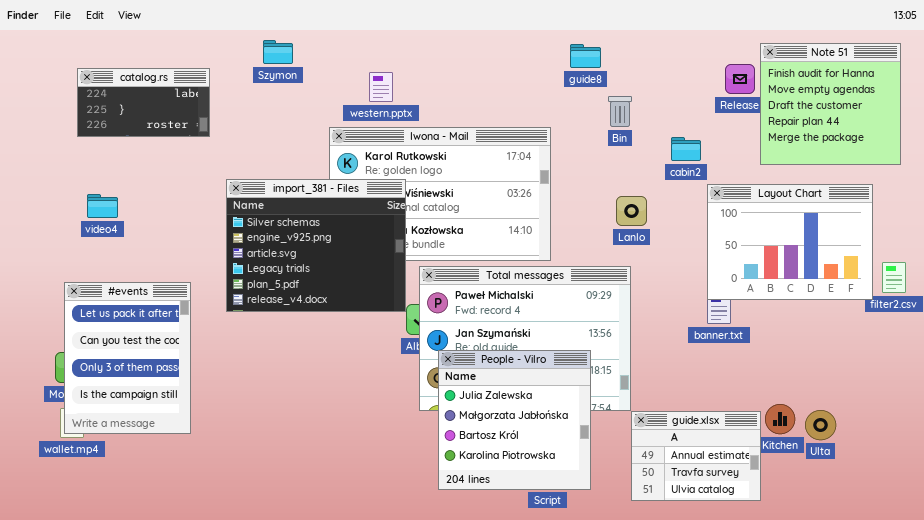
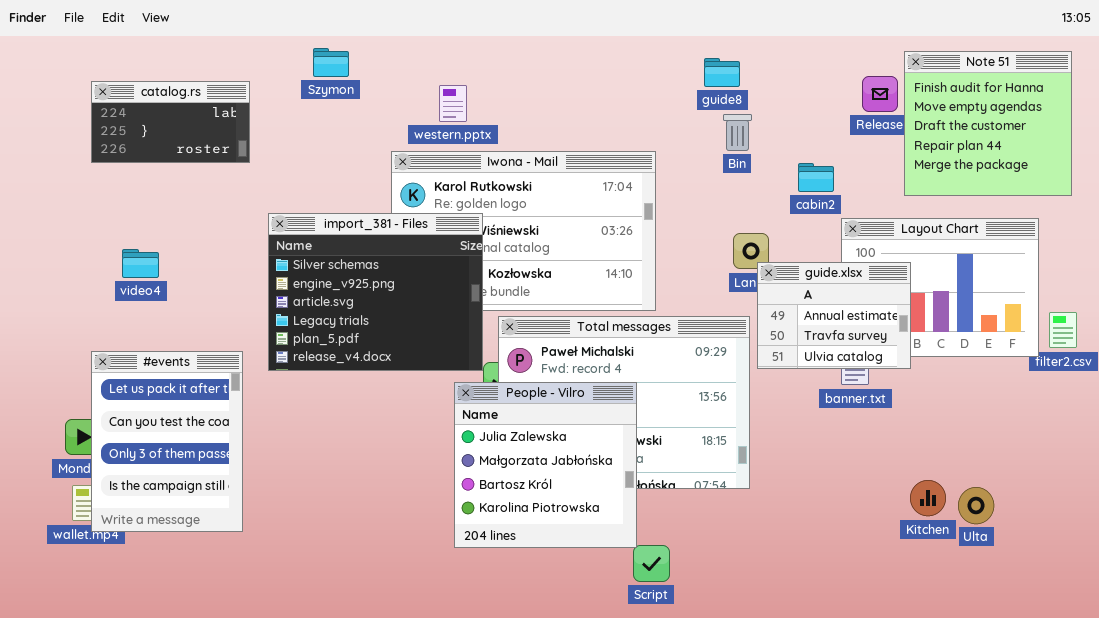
guide8: [570,44,601,68] -> [704,58,740,87], moved
video4: [87,194,118,218] -> [122,249,159,278], moved
#events: [64,282,191,434] -> [91,351,243,532], moved
People - Vilro: [438,350,591,490] -> [454,382,637,548], moved
guide.xlsx: [631,411,761,501] -> [757,262,911,369], moved

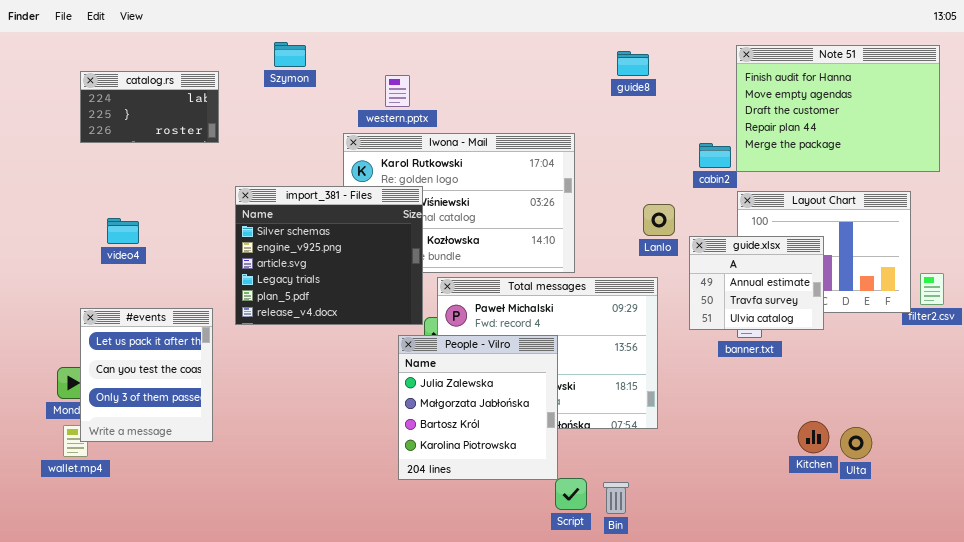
Note 51: [904,51,1072,196] -> [736,45,940,172], resized
Bin: [723,114,752,151] -> [603,482,629,514], moved
guide.xlsx: [757,262,911,369] -> [689,236,824,330], moved
#events: [91,351,243,532] -> [80,308,213,442], resized

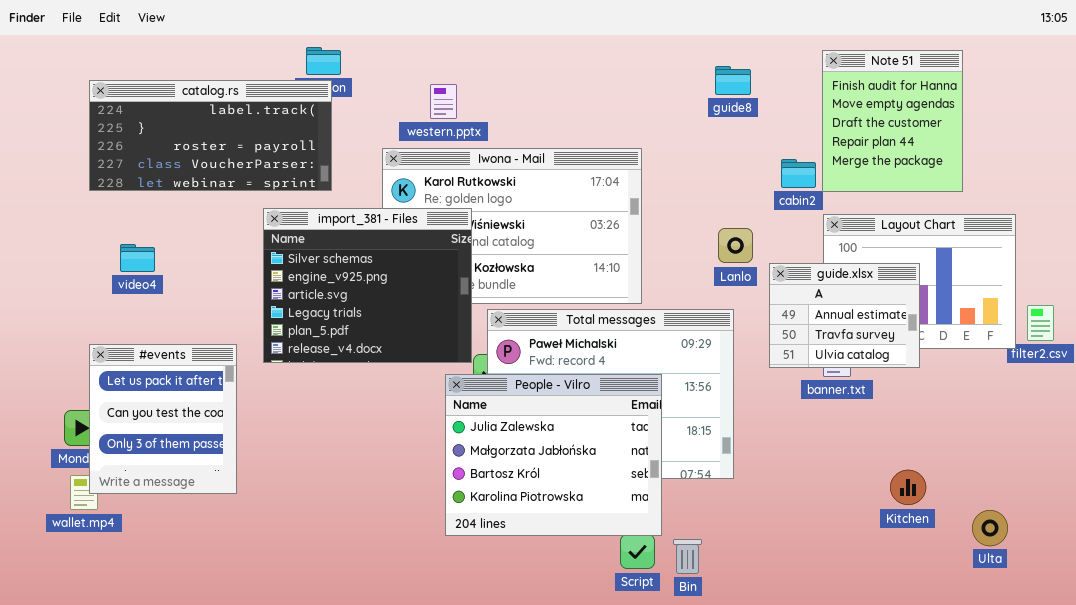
Note 51: [736,45,940,172] -> [822,50,963,192], resized
guide8: [617,51,649,76] -> [715,66,751,95], moved
catalog.rs: [80,71,219,143] -> [89,80,332,191], resized
People - Vilro: [398,335,558,480] -> [445,374,662,536], resized
Ulta: [840,427,872,459] -> [972,510,1008,546], moved

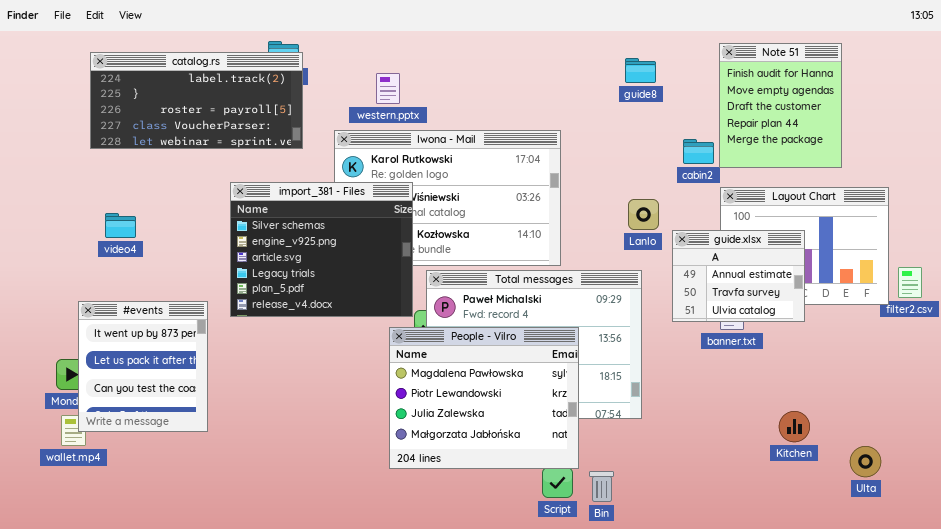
catalog.rs: [89,80,332,191] -> [90,52,303,149], moved
#events: [89,344,237,494] -> [78,301,208,432], scrolled up 1 row
People - Vilro: [445,374,662,536] -> [389,327,579,469], scrolled up 2 rows

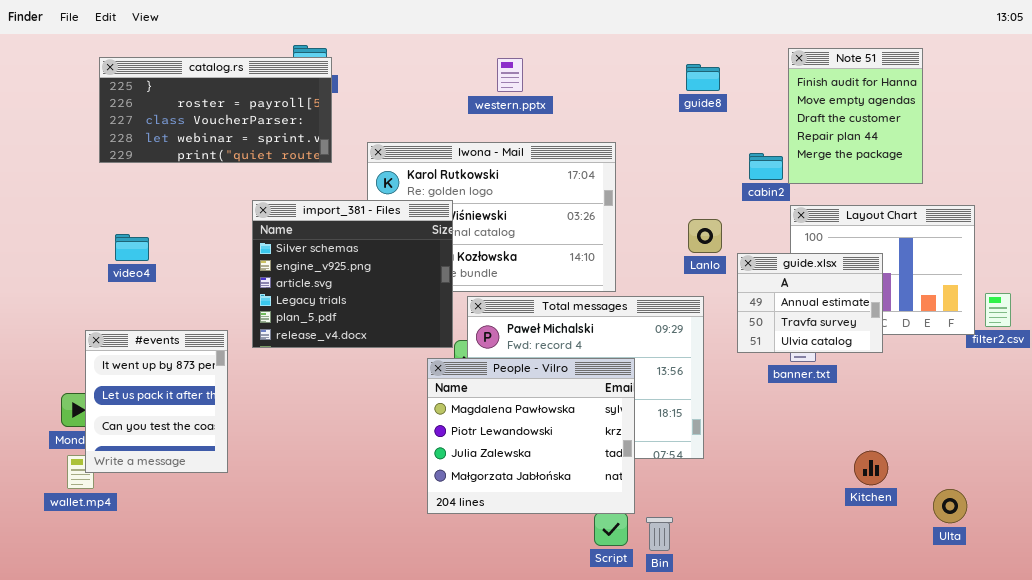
catalog.rs: [90,52,303,149] -> [99,57,332,163], scrolled down 1 row
western.pptx: [376,73,400,104] -> [497,58,523,92], moved

